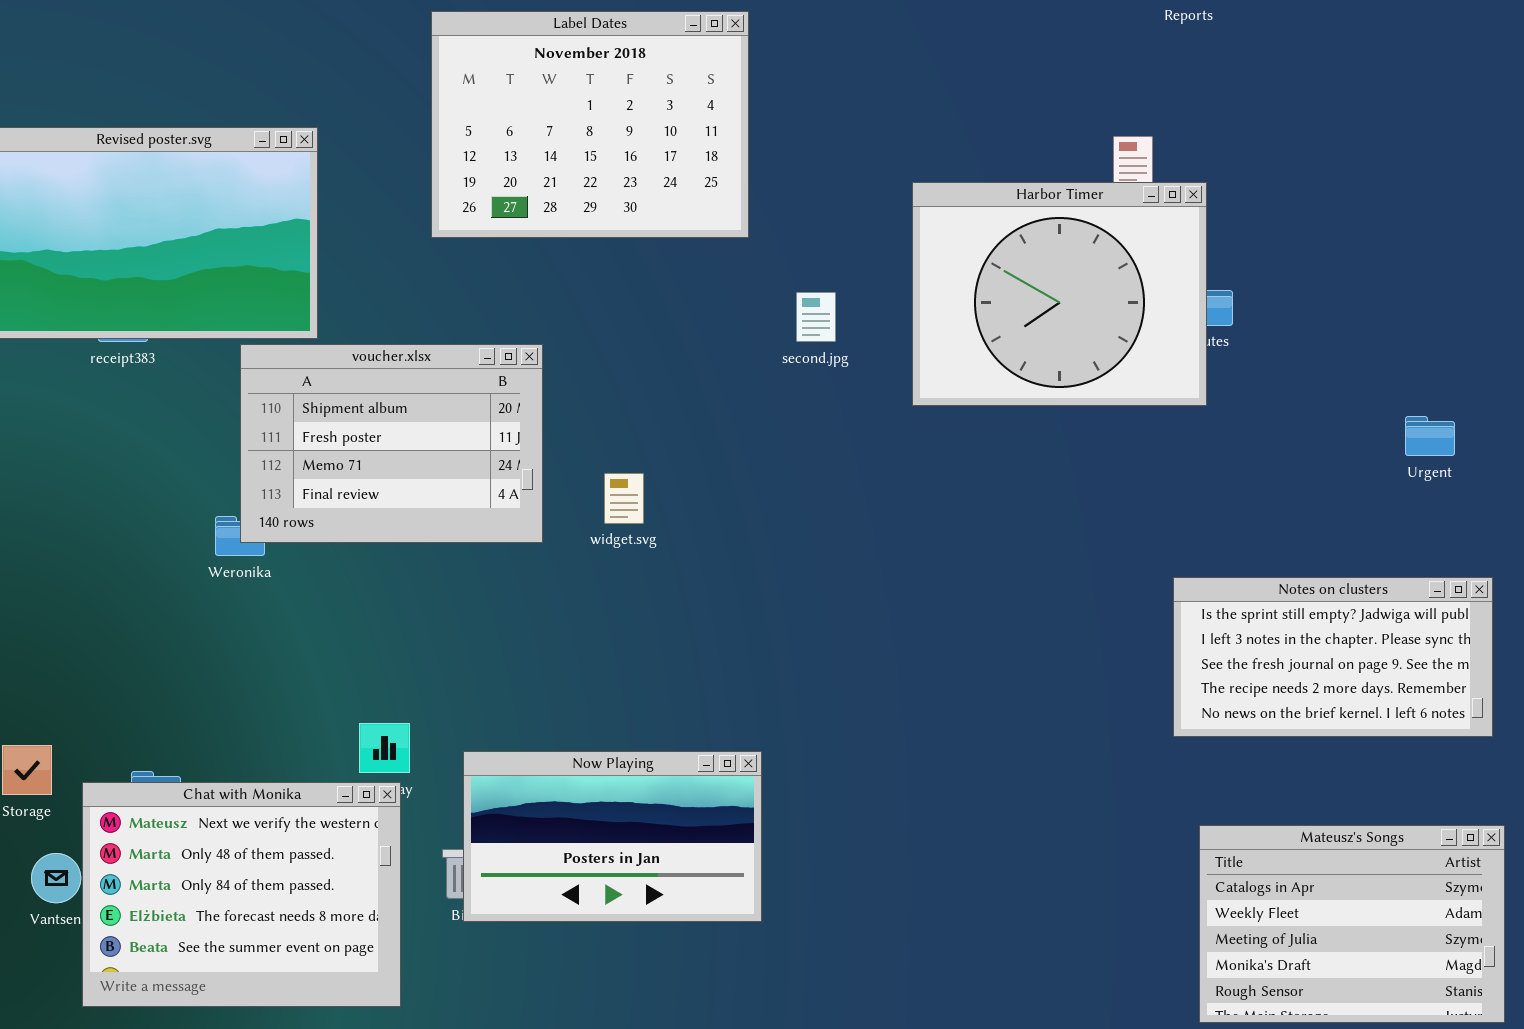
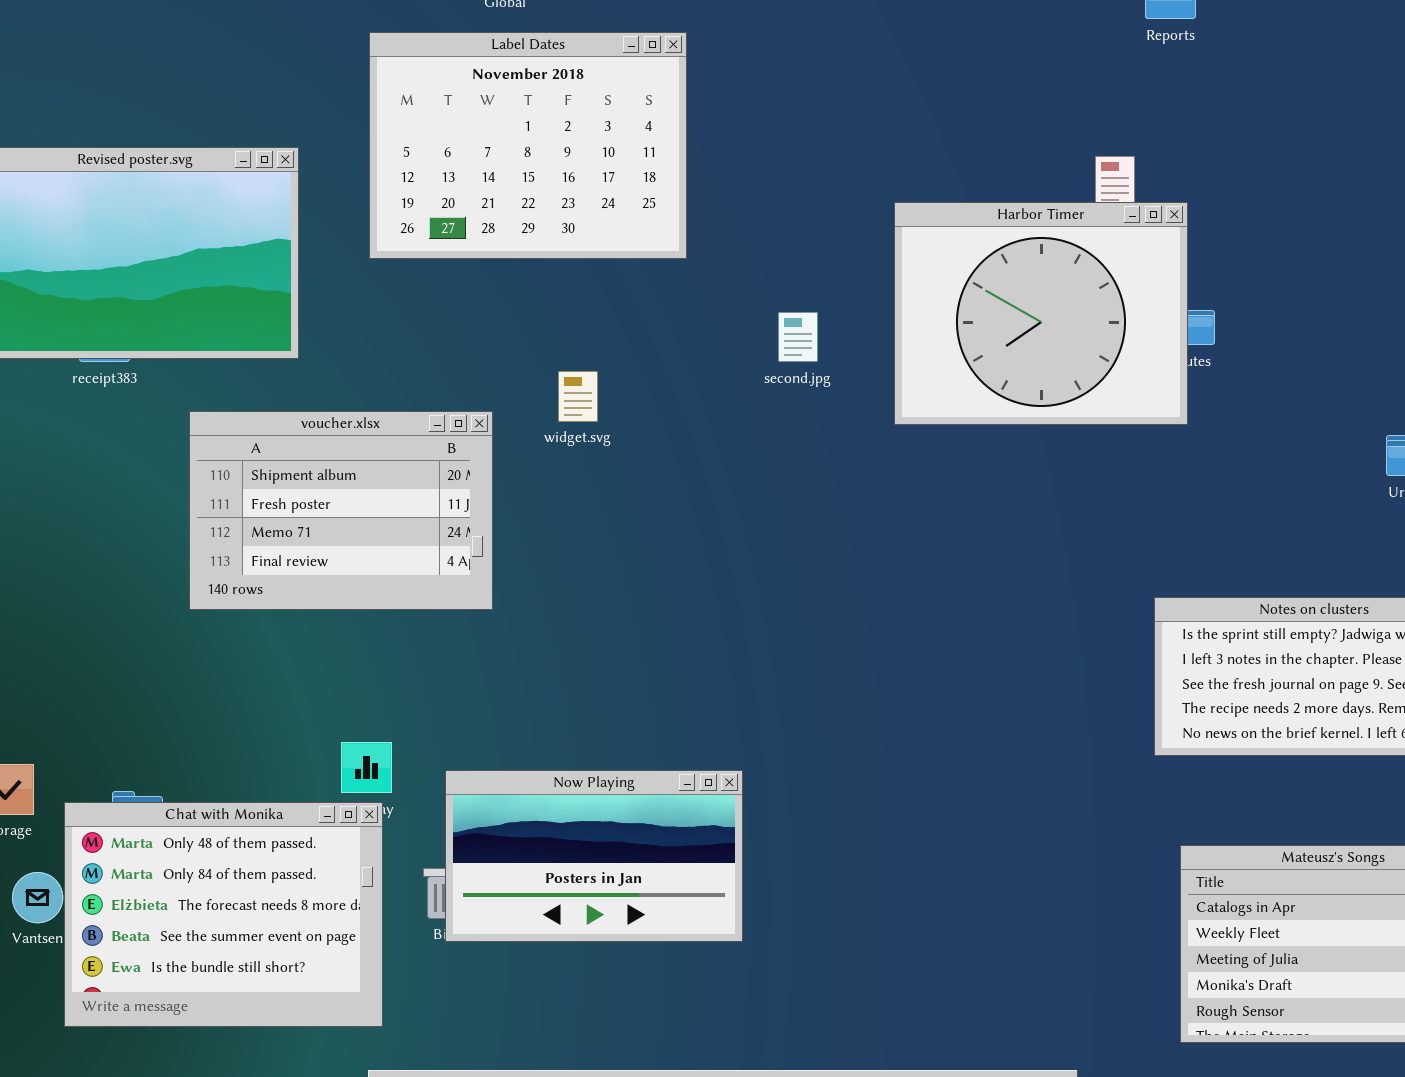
Label Dates: [431,11,749,238] -> [369,32,687,259], moved
voucher.xlsx: [240,344,543,543] -> [189,411,493,610], moved
widget.svg: [604,473,644,524] -> [558,371,598,422], moved
Chat with Monika: [82,782,401,1007] -> [64,802,383,1027], scrolled down 1 row

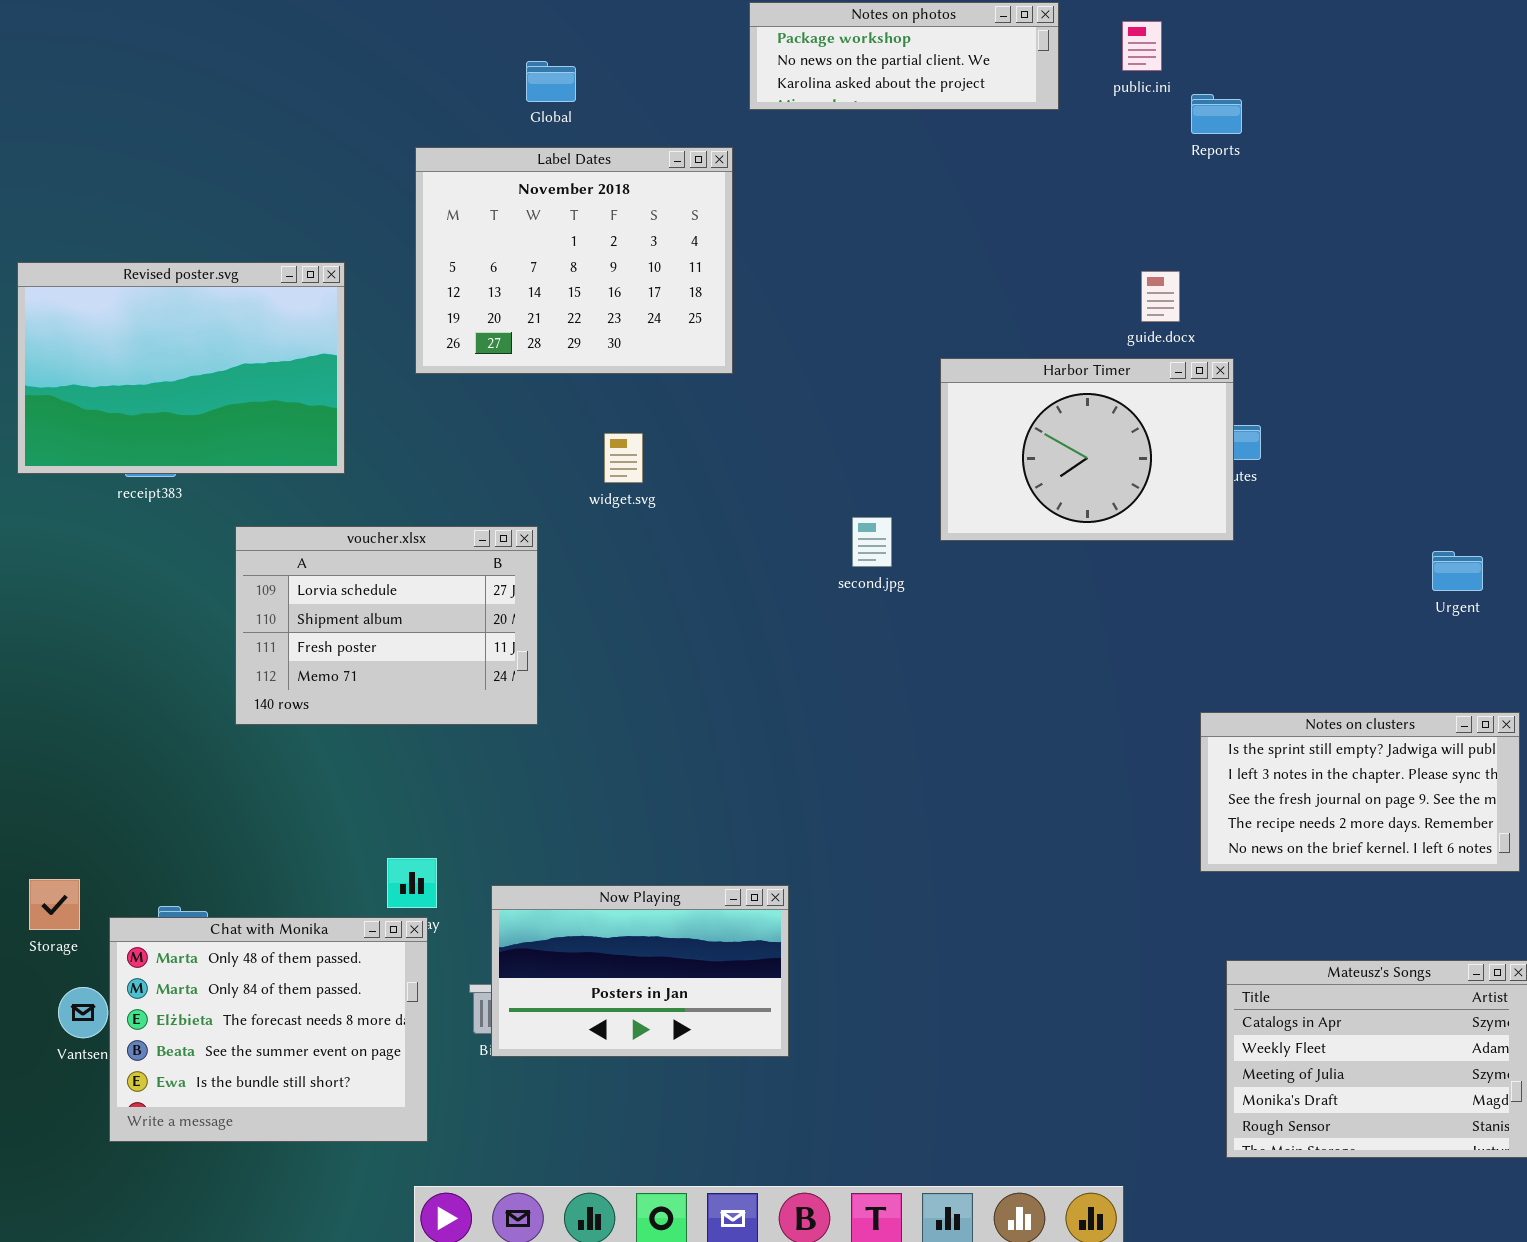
Harbor Timer: [894,202,1188,425] -> [940,358,1234,541], resized
second.jpg: [778,312,818,362] -> [852,517,892,567], moved
widget.svg: [558,371,598,422] -> [604,433,643,483], moved
voucher.xlsx: [189,411,493,610] -> [235,526,538,725], scrolled up 1 row

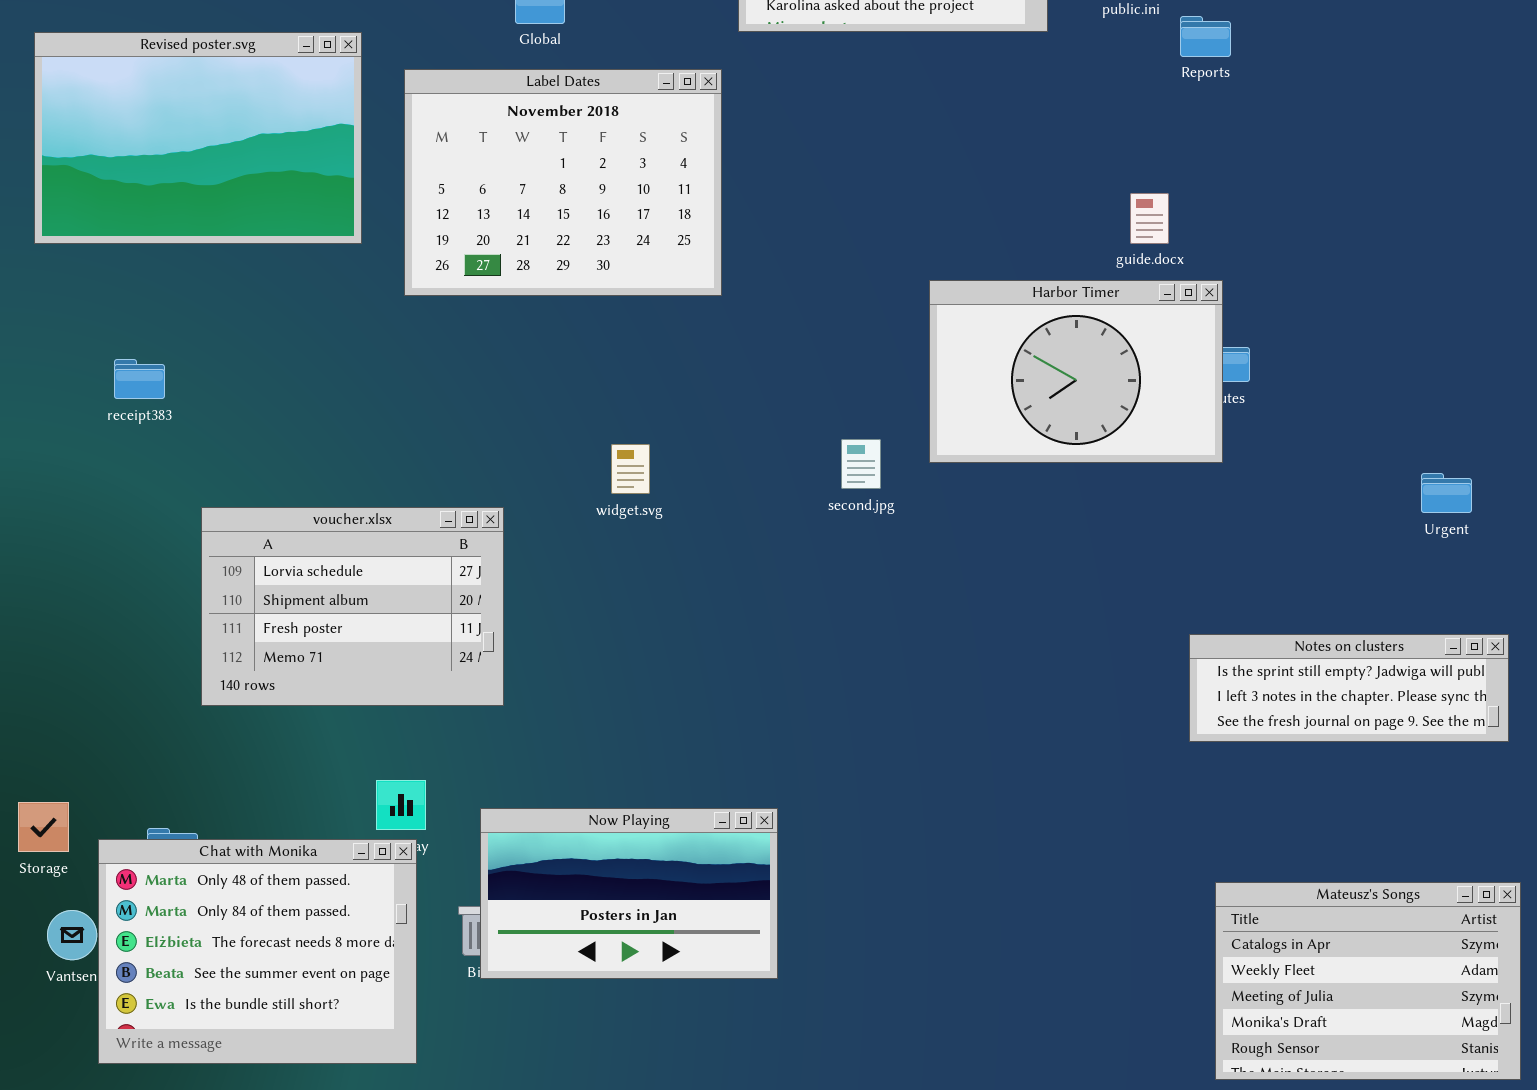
Revised poster.svg: [17,262,345,474] -> [34,32,362,244], moved
widget.svg: [604,433,643,483] -> [611,444,650,494], moved
voucher.xlsx: [235,526,538,725] -> [201,507,504,706], moved
Notes on clusters: [1200,712,1520,872] -> [1189,634,1509,742], resized

